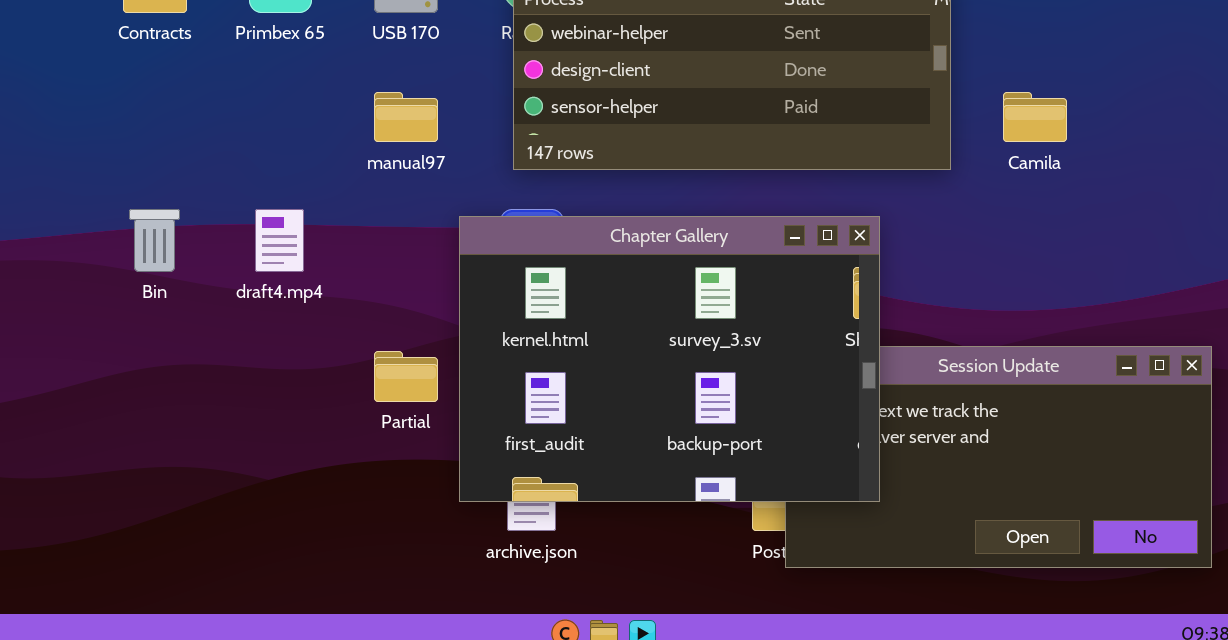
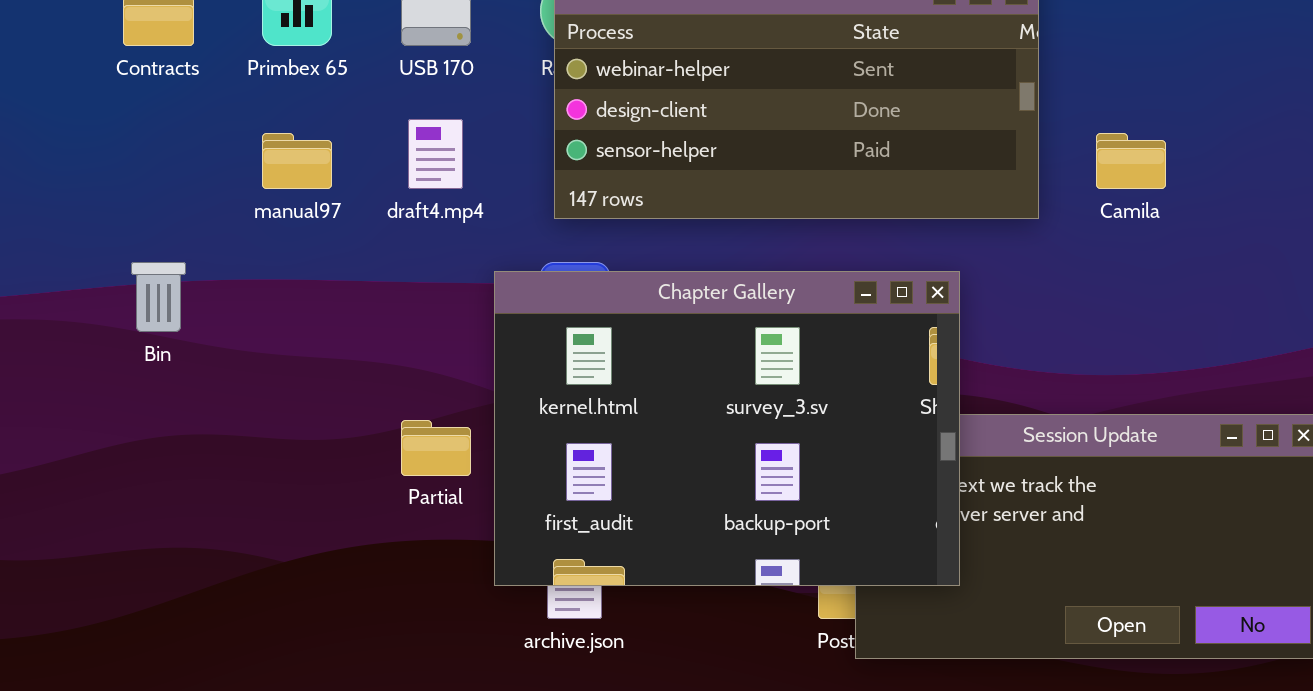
manual97: [374,92,438,142] -> [262,133,332,189], moved
draft4.mp4: [255,209,304,272] -> [408,119,463,189], moved

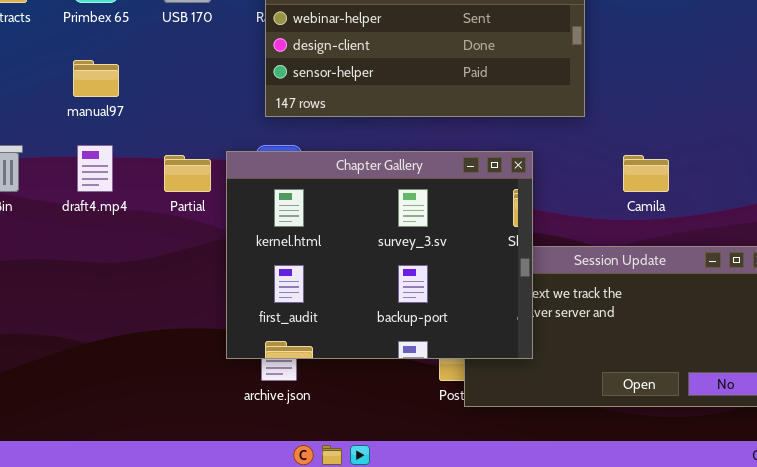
draft4.mp4: [408,119,463,189] -> [77,145,113,192], moved
Camila: [1096,133,1166,189] -> [623,155,669,192], moved
Partial: [401,420,471,476] -> [164,155,211,192], moved

